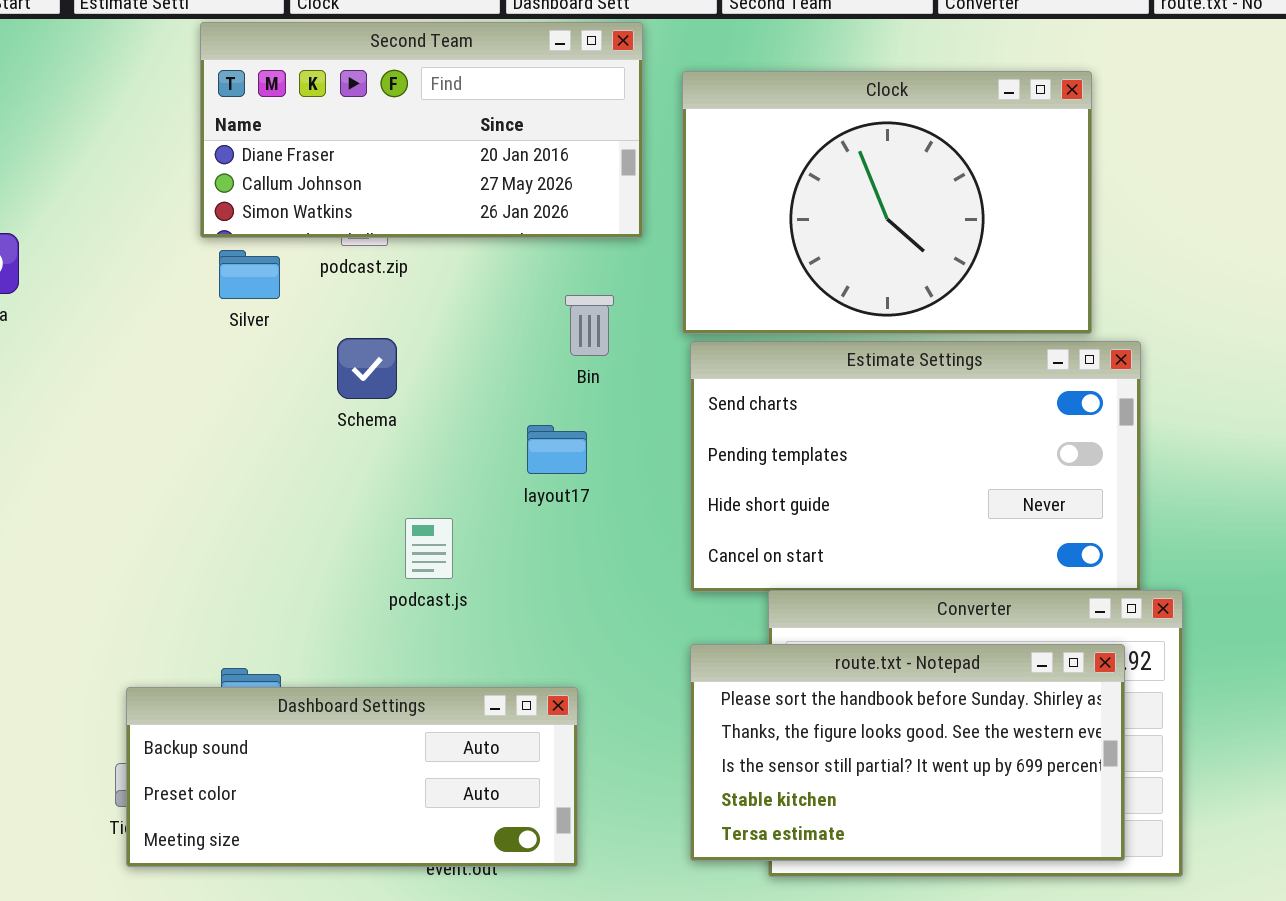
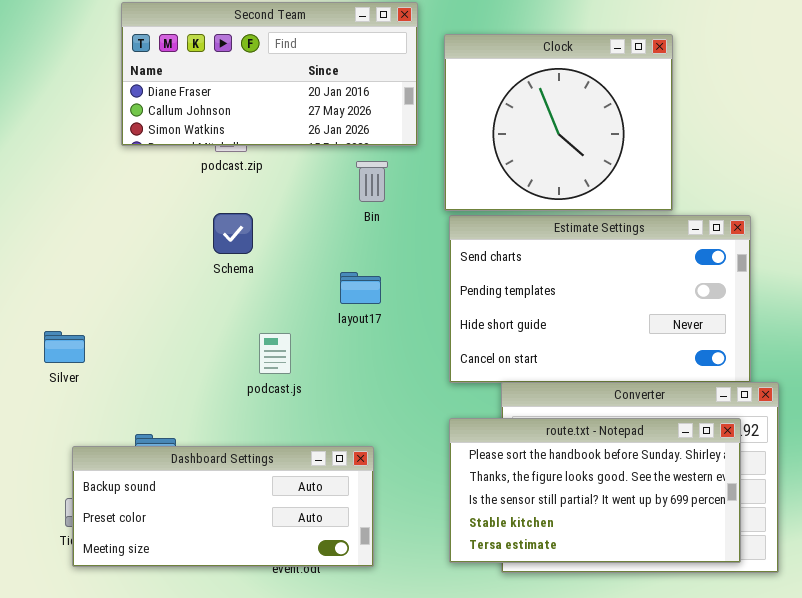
Clock: [682,71,1092,334] -> [444,34,673,211], resized
Silver: [219,250,280,299] -> [44,331,85,363], moved
Bin: [565,295,614,356] -> [356,161,388,202], moved

